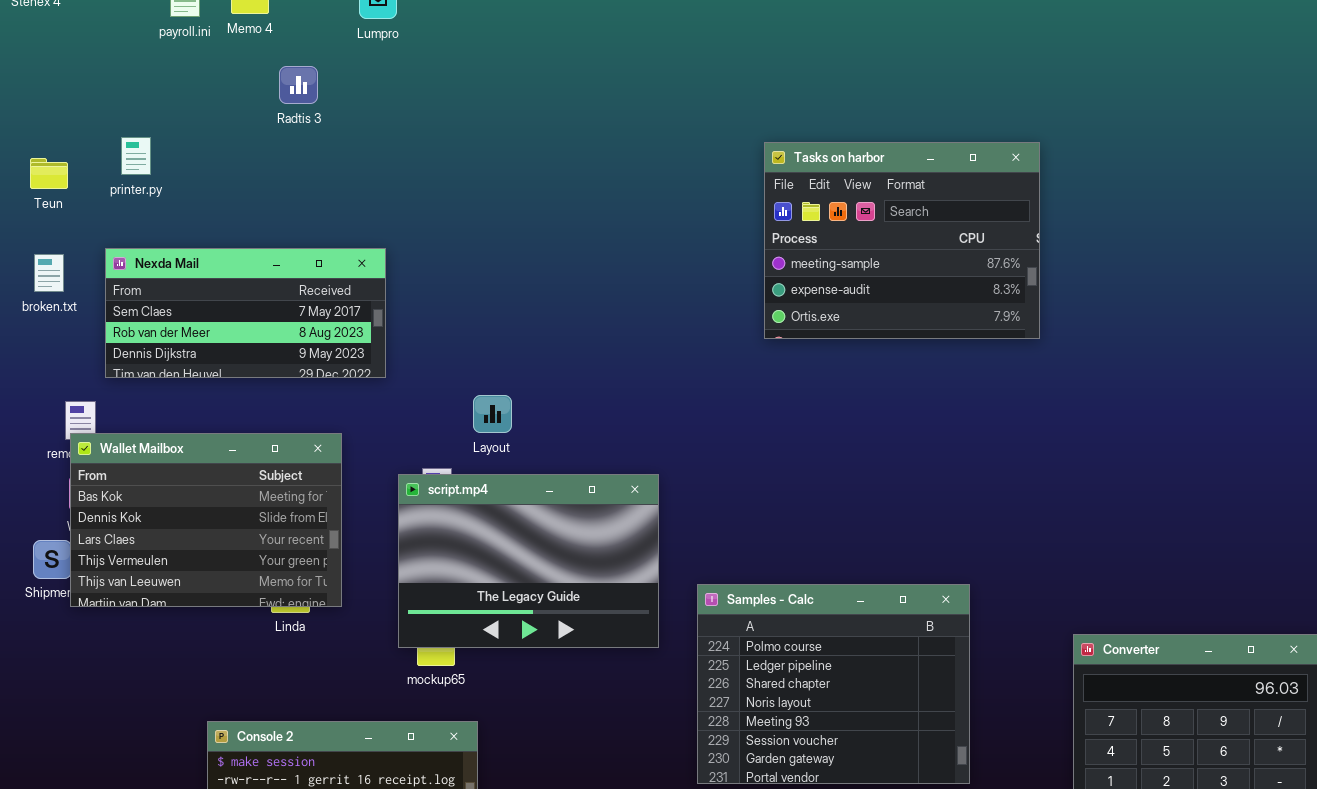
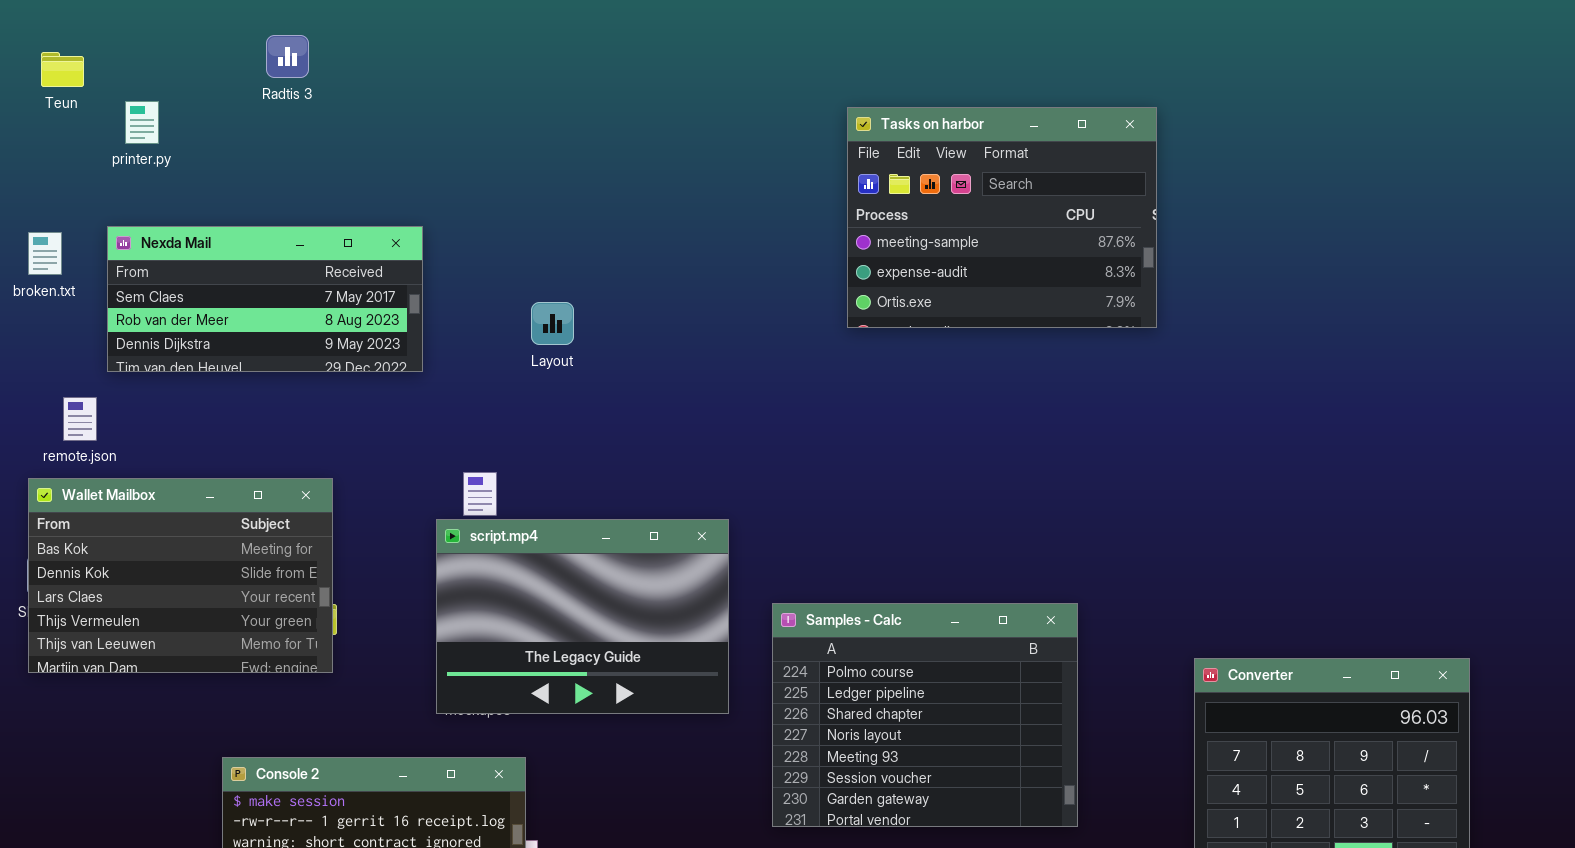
Radtis 3: [279,66,318,104] -> [266,35,309,78], moved
Teun: [30,158,68,189] -> [41,52,84,87], moved
Layout: [473,395,512,433] -> [531,302,574,345], moved
Wallet Mailbox: [70,433,342,607] -> [28,478,333,673], moved
script.mp4: [398,474,659,648] -> [436,519,729,714], moved

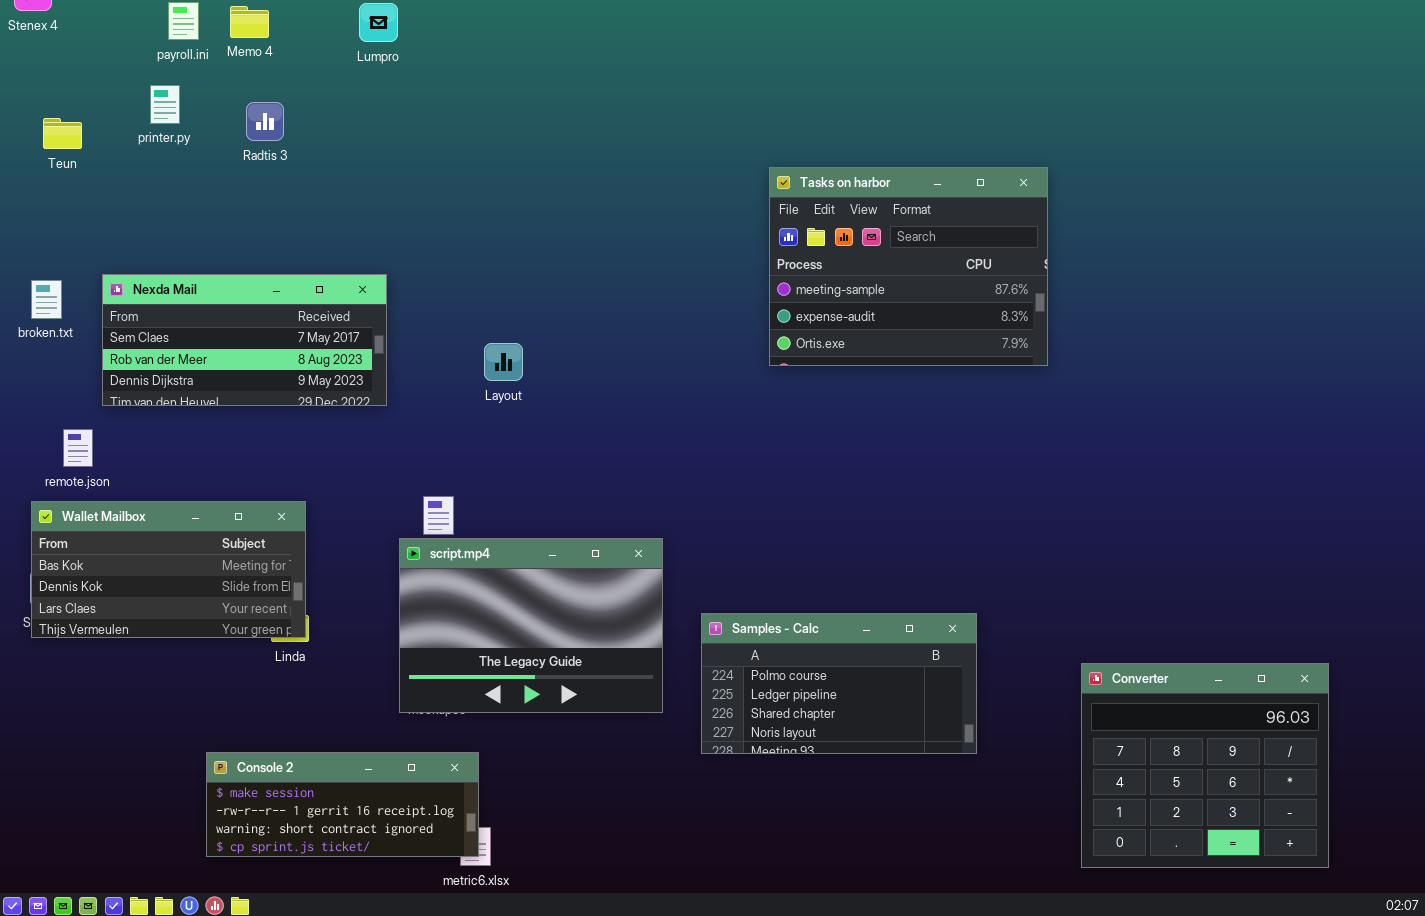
printer.py: [125,101,159,144] -> [150,85,180,124], moved
Wallet Mailbox: [28,478,333,673] -> [31,501,306,638], resized
Samples - Calc: [772,603,1078,827] -> [701,613,977,754], resized

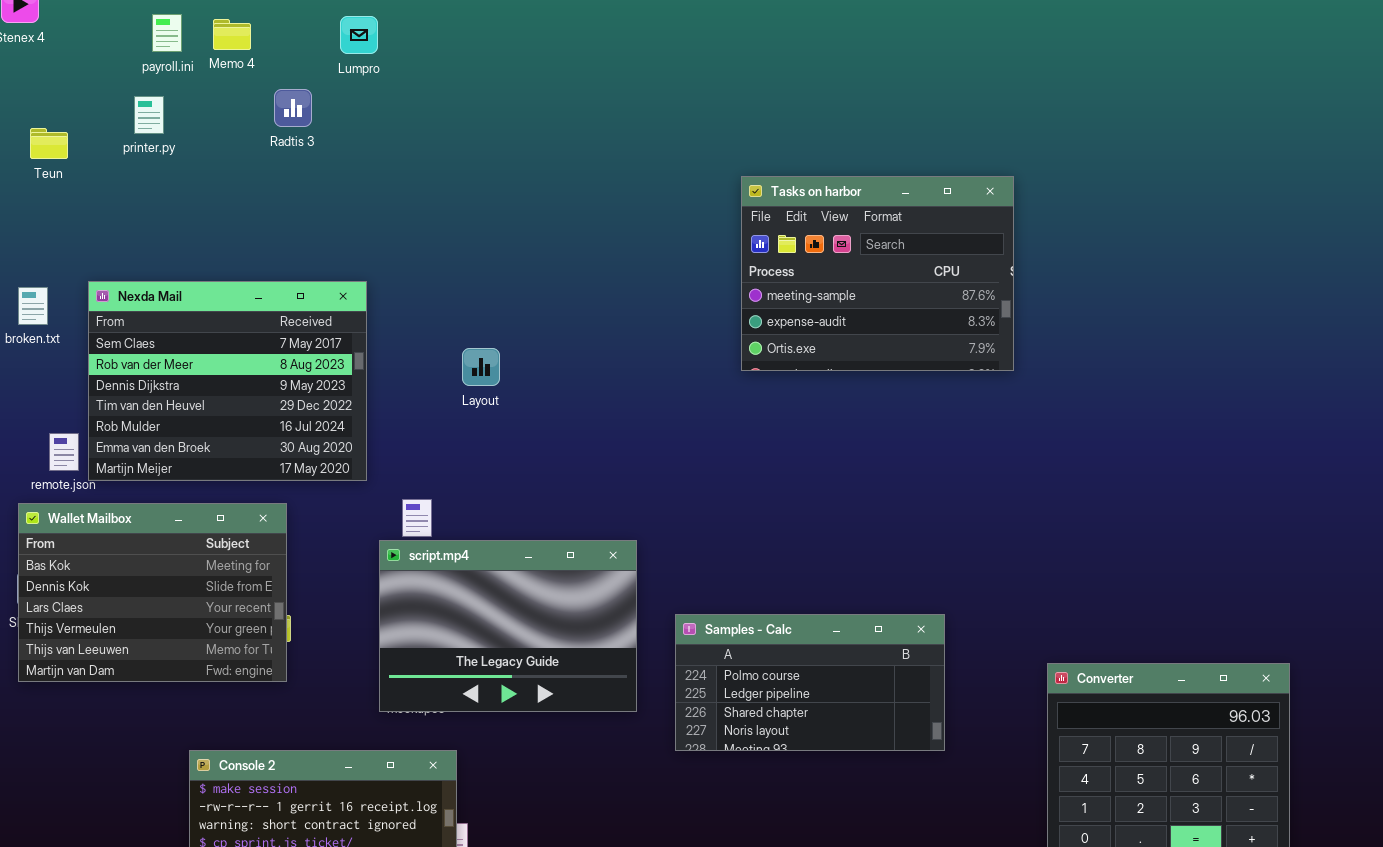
Radtis 3: [246,102,284,141] -> [274,89,312,127], moved
Nexda Mail: [102,274,387,406] -> [88,281,367,481], resized
Wallet Mailbox: [31,501,306,638] -> [18,503,287,682], resized

